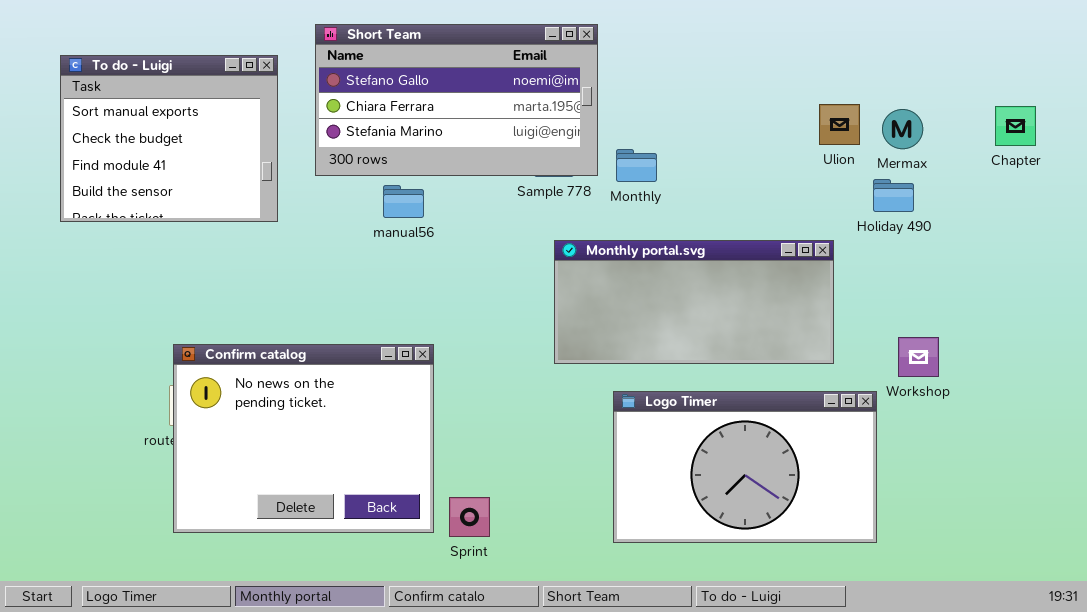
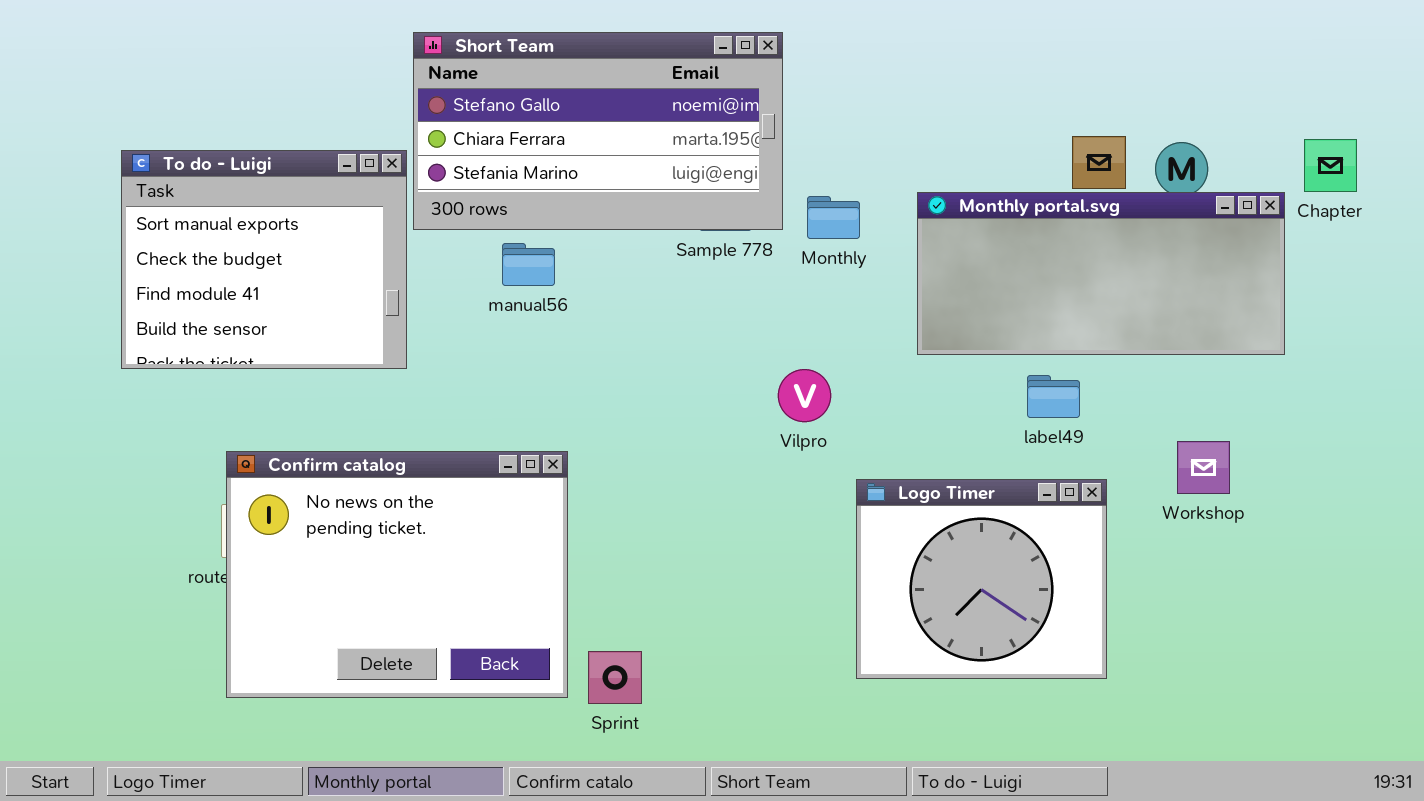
To do - Luigi: [60,55,278,222] -> [121,150,407,369], moved
Monthly portal.svg: [554,240,834,364] -> [917,192,1285,355], moved
Logo Timer: [613,391,877,543] -> [856,479,1107,679], moved, resized

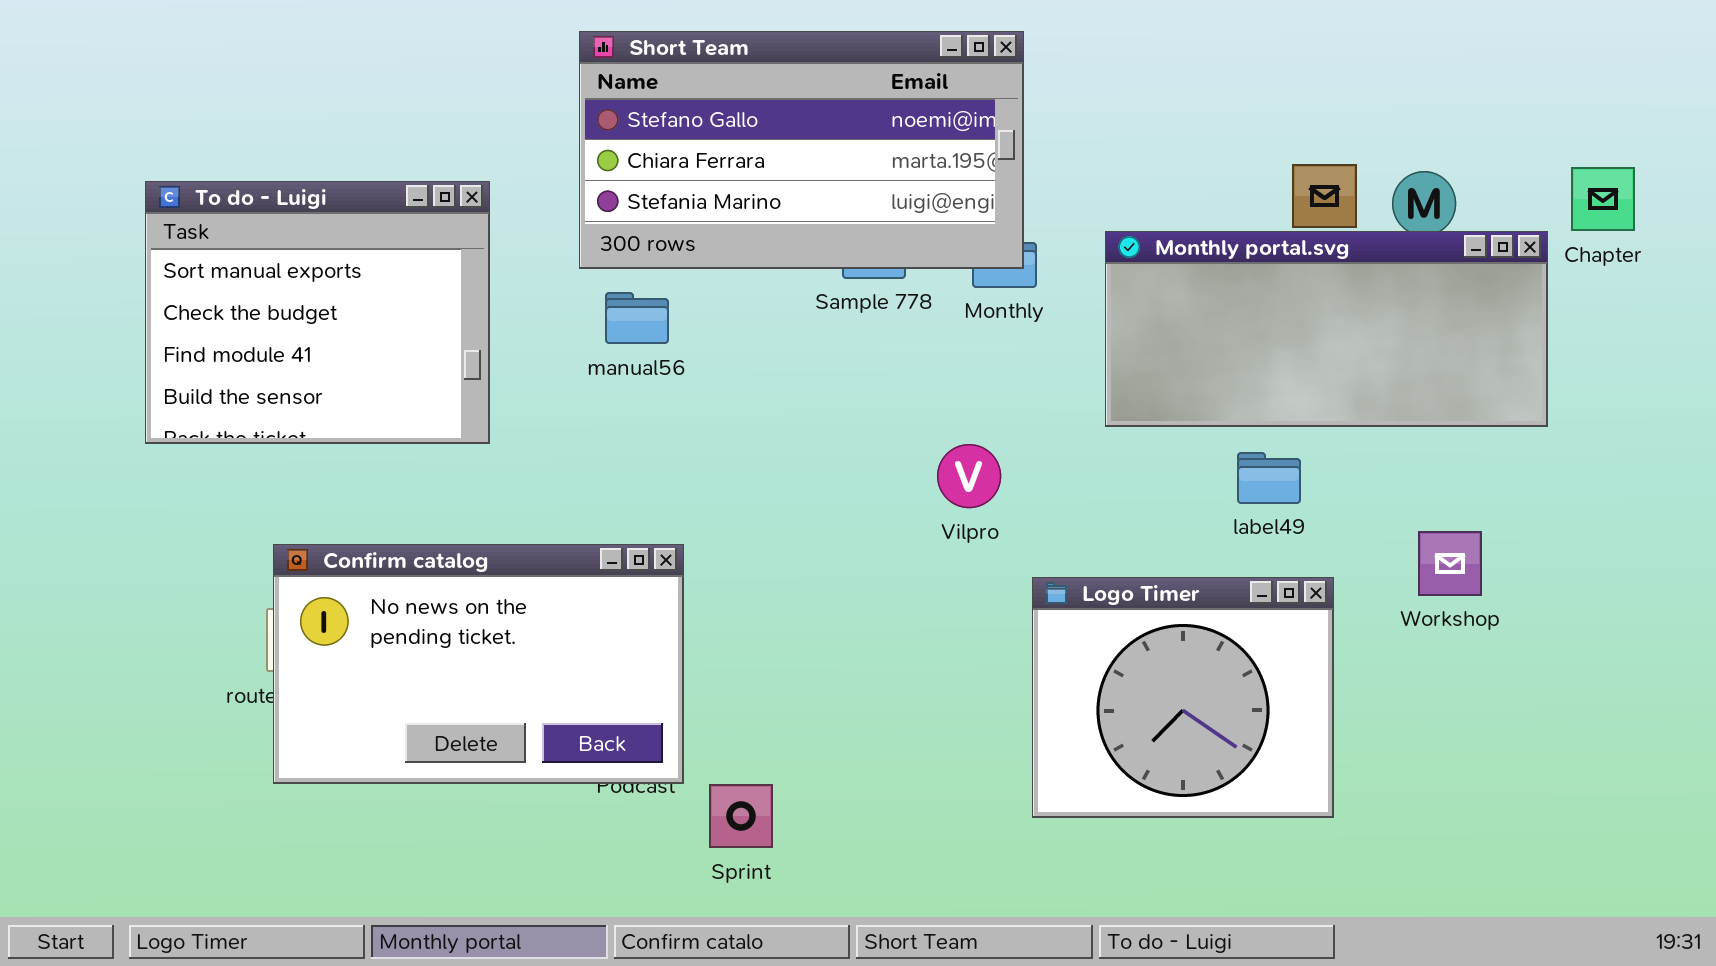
Short Team: [413,32,783,230] -> [579,31,1024,269], moved
Confirm catalog: [226,451,568,698] -> [273,544,684,784], resized

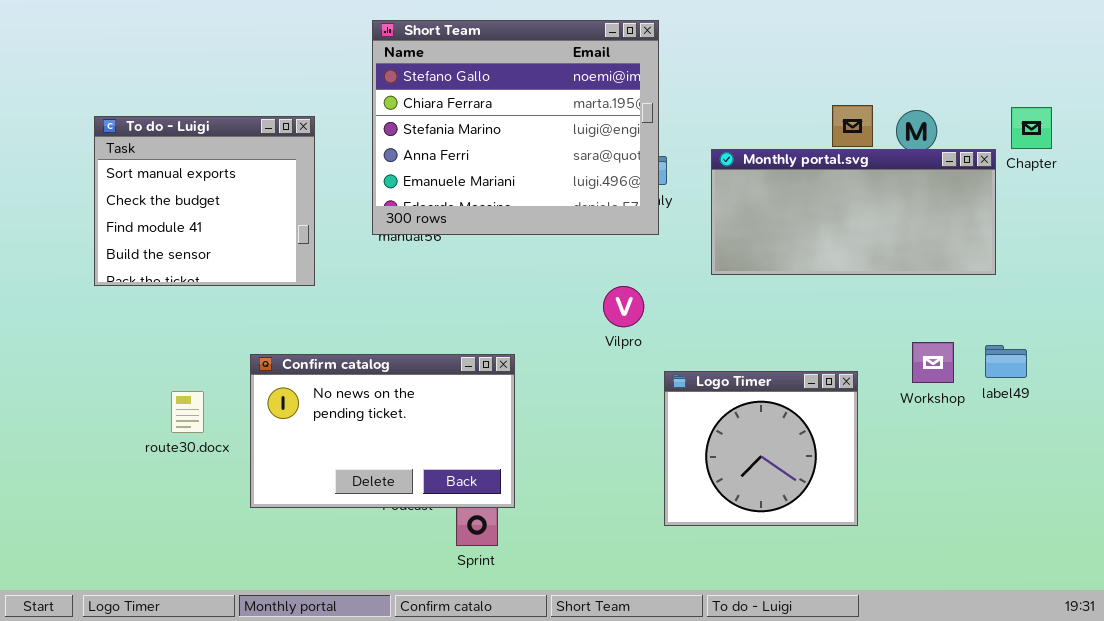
Short Team: [579,31,1024,269] -> [372,20,659,235], resized
label49: [1237,452,1301,504] -> [985,345,1027,378], moved
Confirm catalog: [273,544,684,784] -> [250,354,515,508], moved

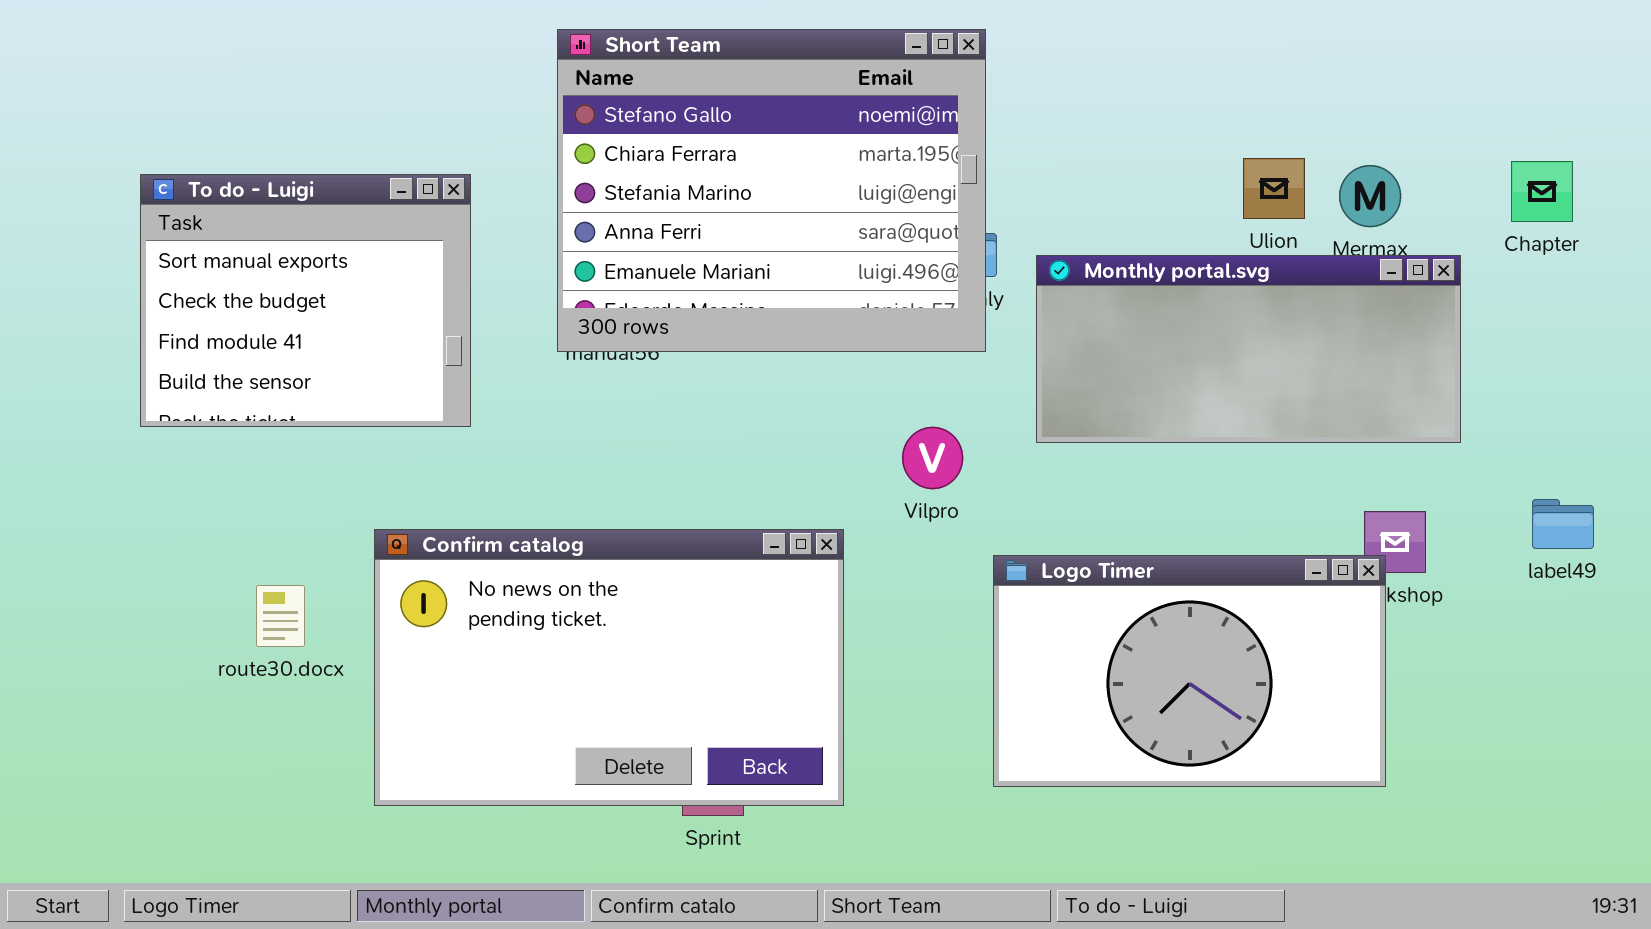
Monthly portal.svg: [711,149,996,275] -> [1036,255,1461,443], moved
label49: [985,345,1027,378] -> [1532,499,1594,549], moved
Confirm catalog: [250,354,515,508] -> [374,529,844,806], resized
Logo Timer: [664,371,858,526] -> [993,555,1386,787], resized

